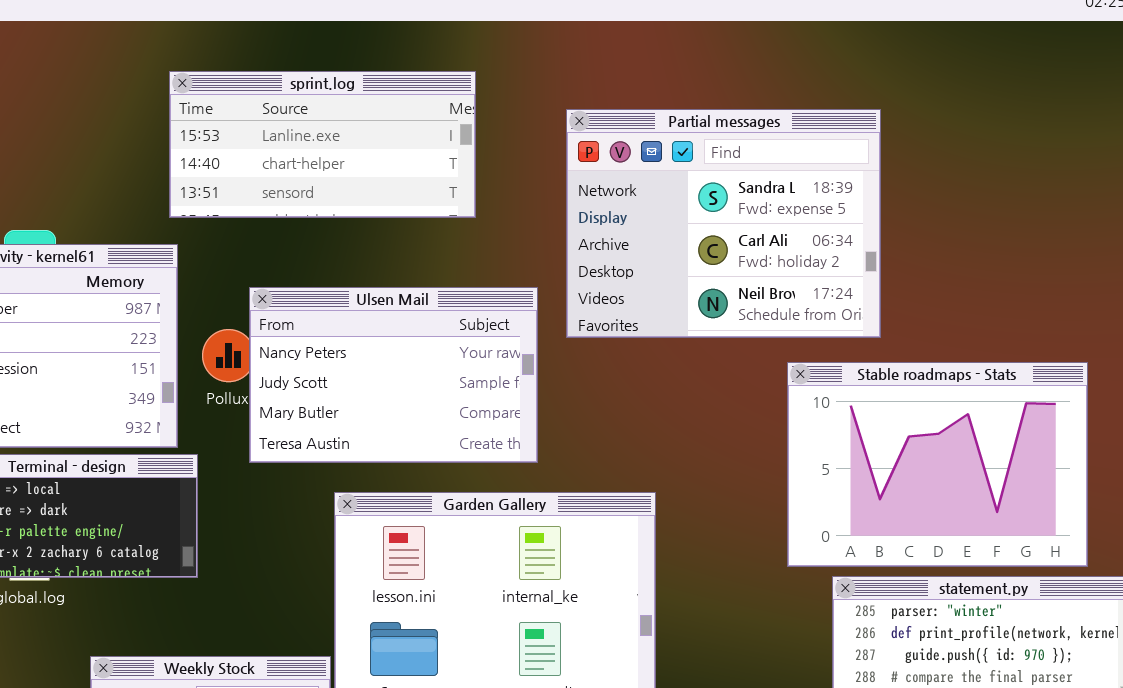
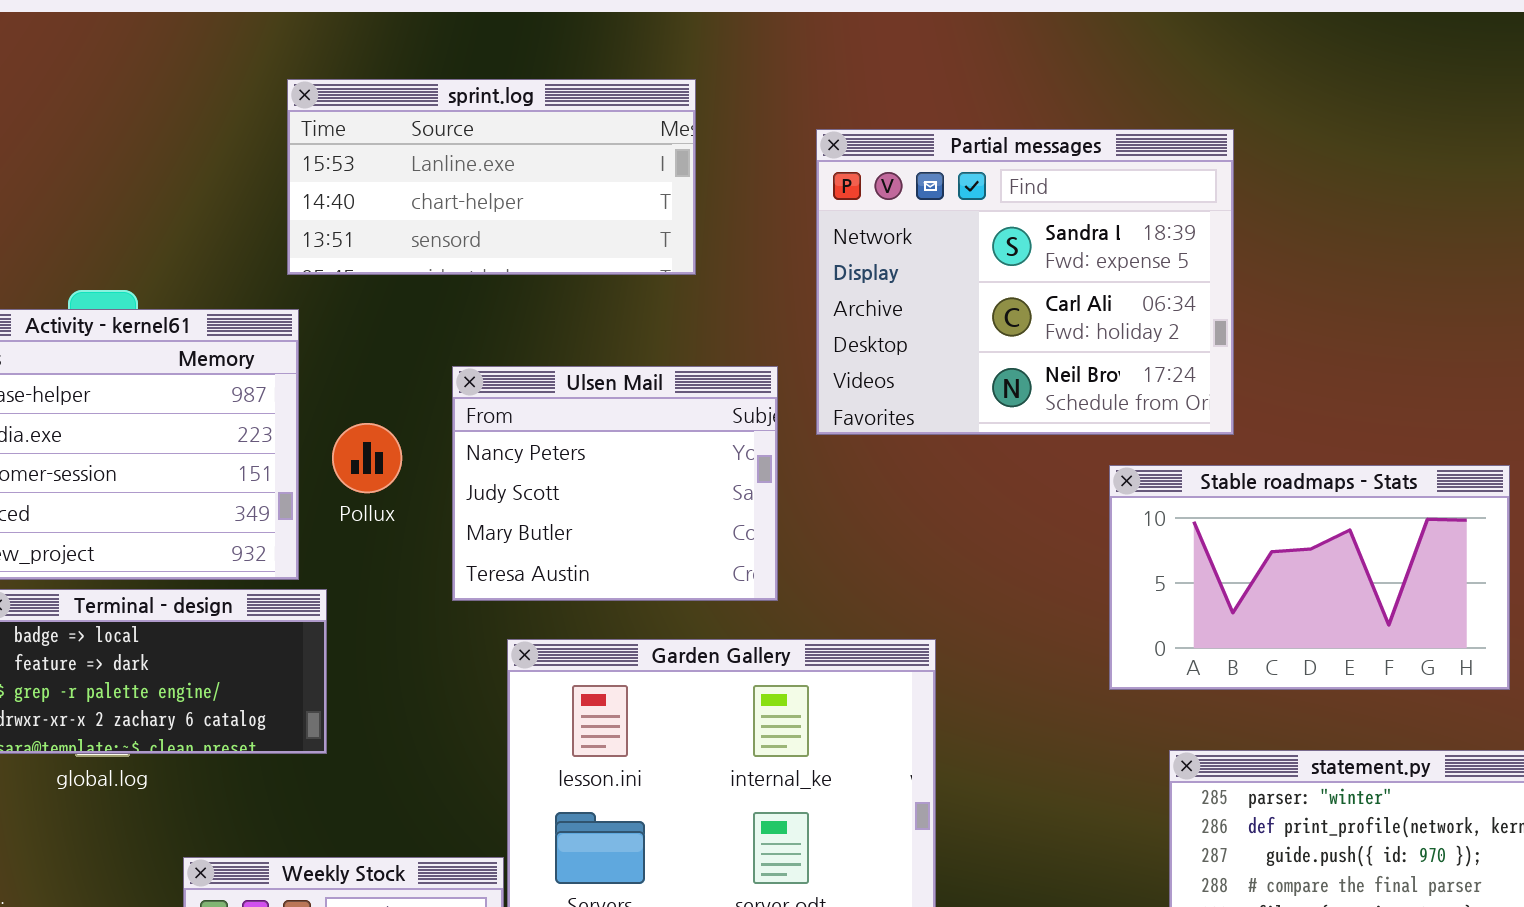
Ulsen Mail: [249,287,538,463] -> [452,366,778,601], resized
Stable roadmaps - Stats: [787,362,1088,567] -> [1109,465,1510,690], resized

